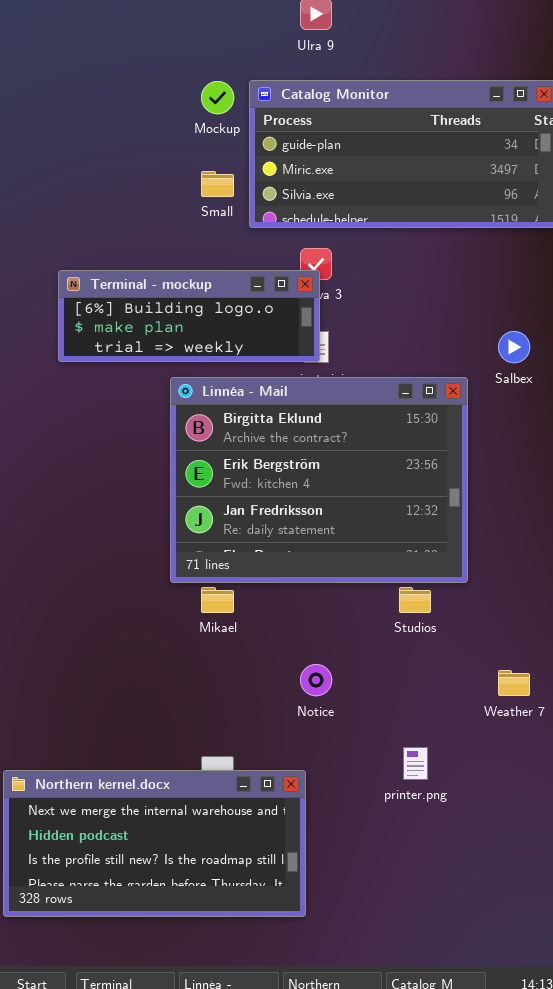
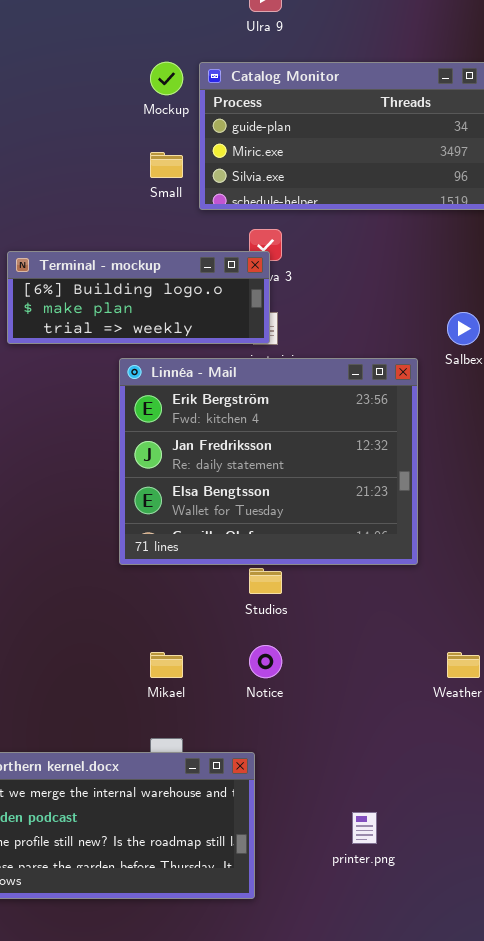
Linnéa - Mail: [170,377,468,583] -> [119,358,418,565], scrolled down 1 row
Mikael: [201,587,234,613] -> [150,652,183,678], moved
Studios: [399,587,431,613] -> [249,568,282,594], moved
printer.png: [403,747,428,780] -> [352,812,377,844], moved

